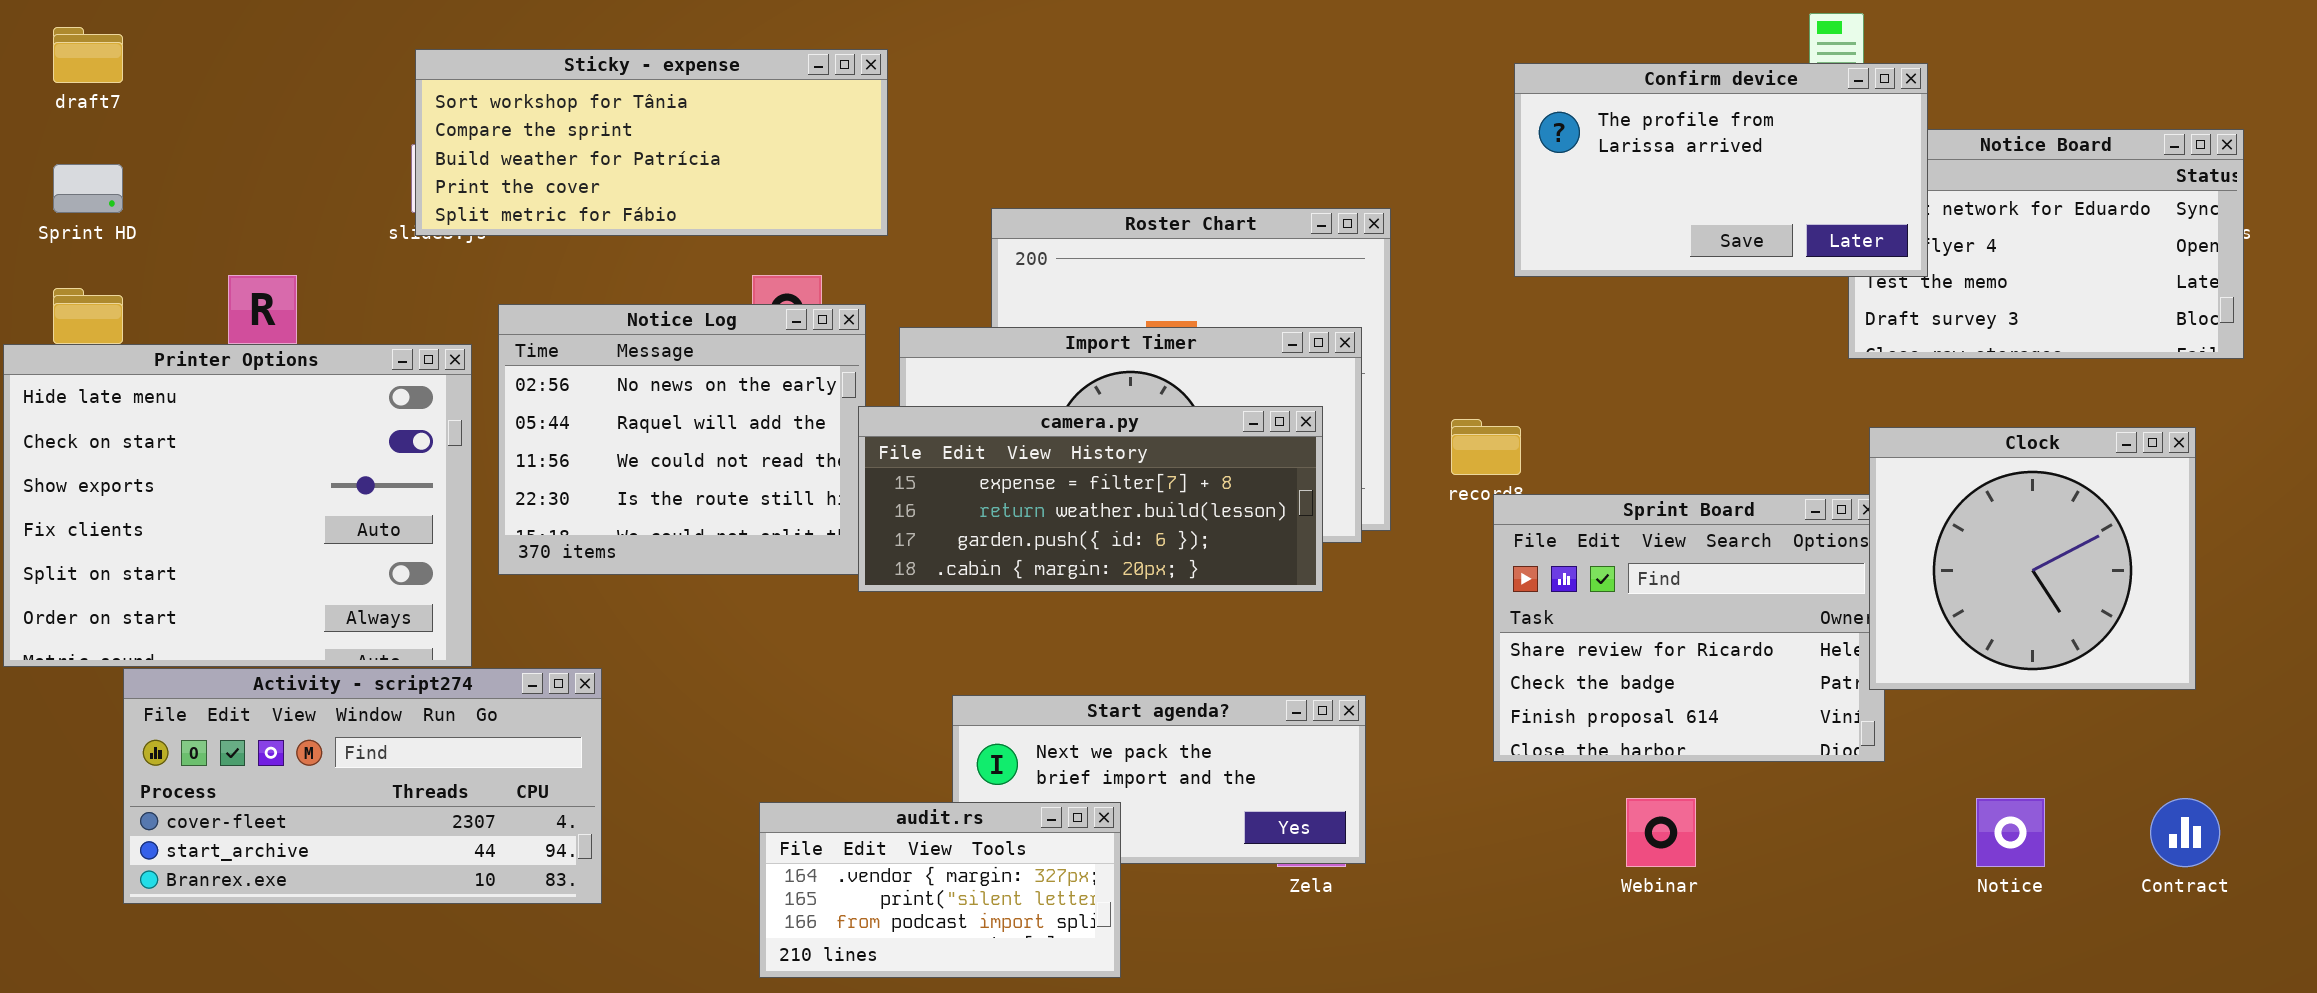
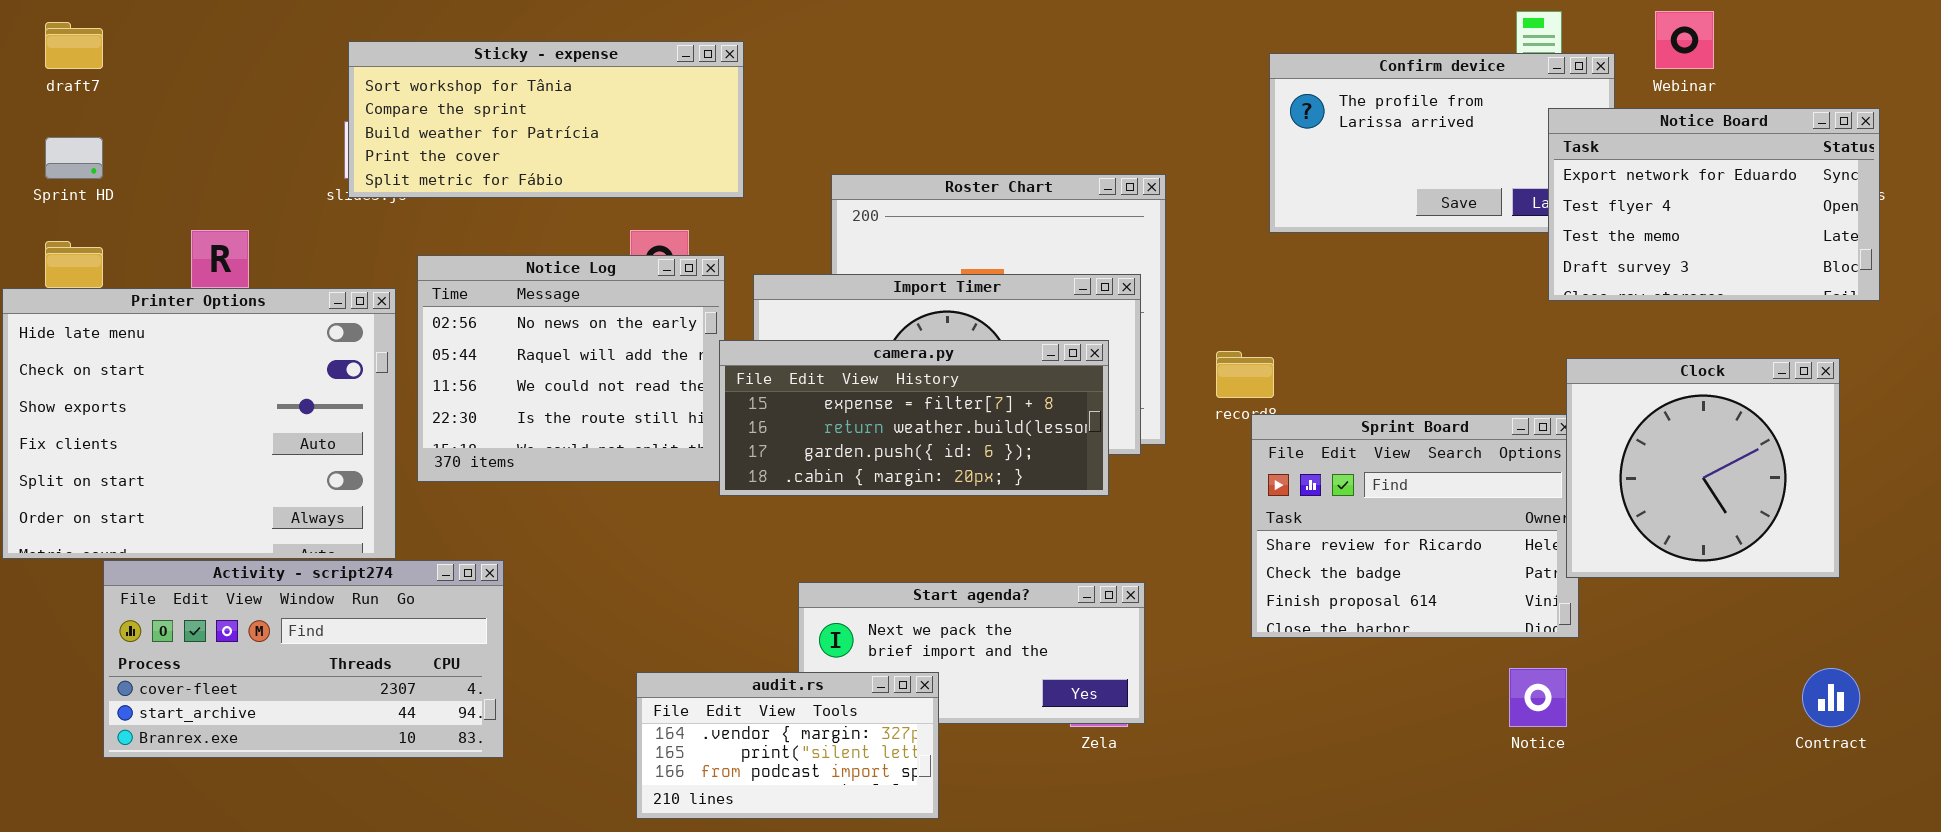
Notice Board: [1848,129,2244,359] -> [1548,108,1880,301], raised
Webinar: [1626,798,1696,867] -> [1655,11,1714,69], moved
Notice: [1976,798,2045,867] -> [1509,668,1567,727], moved

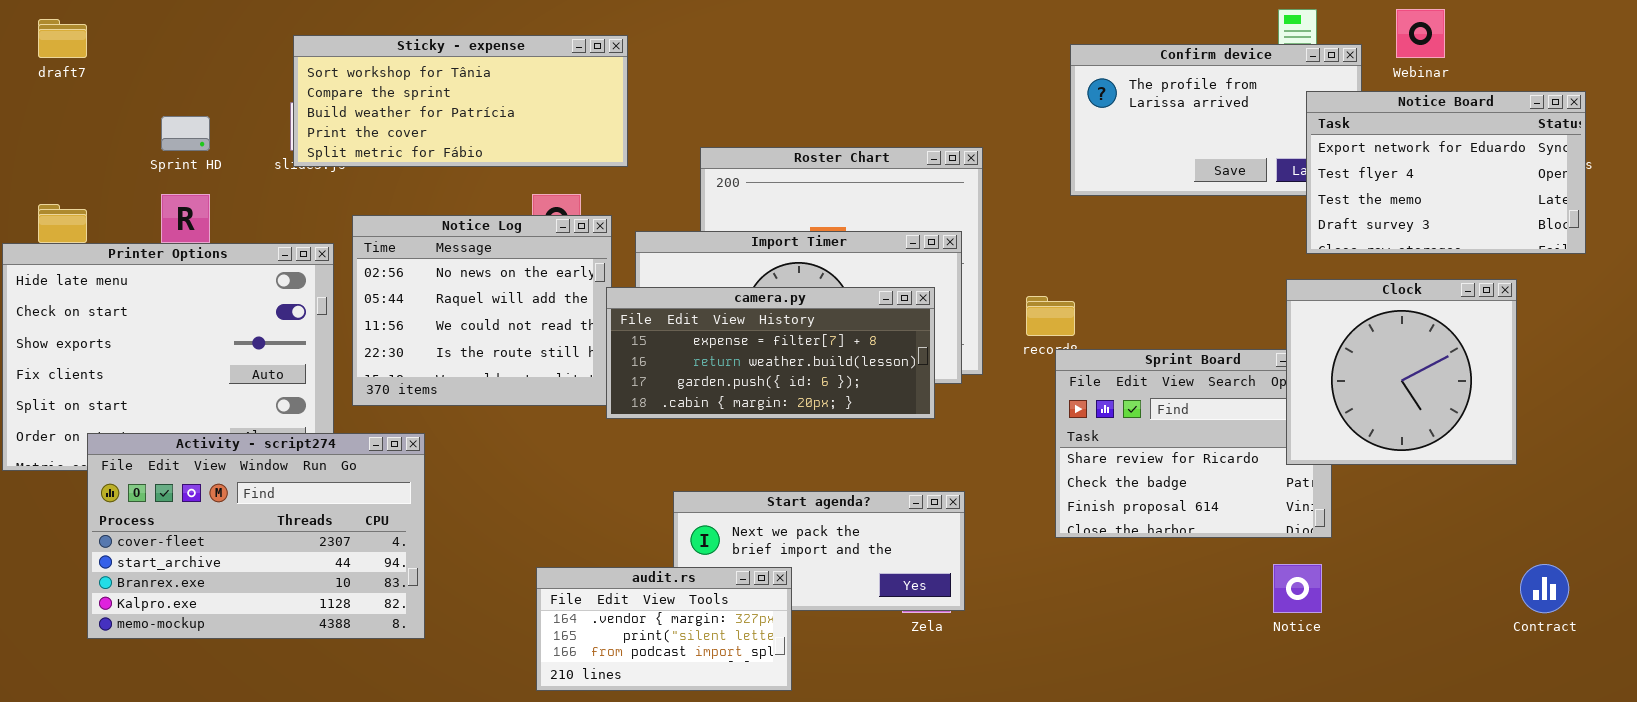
Sprint HD: [45,137,103,179] -> [161,116,210,151], moved
Clock: [1566,358,1840,578] -> [1286,279,1517,465], moved
Activity - script274: [103,560,504,758] -> [87,433,425,639], resized

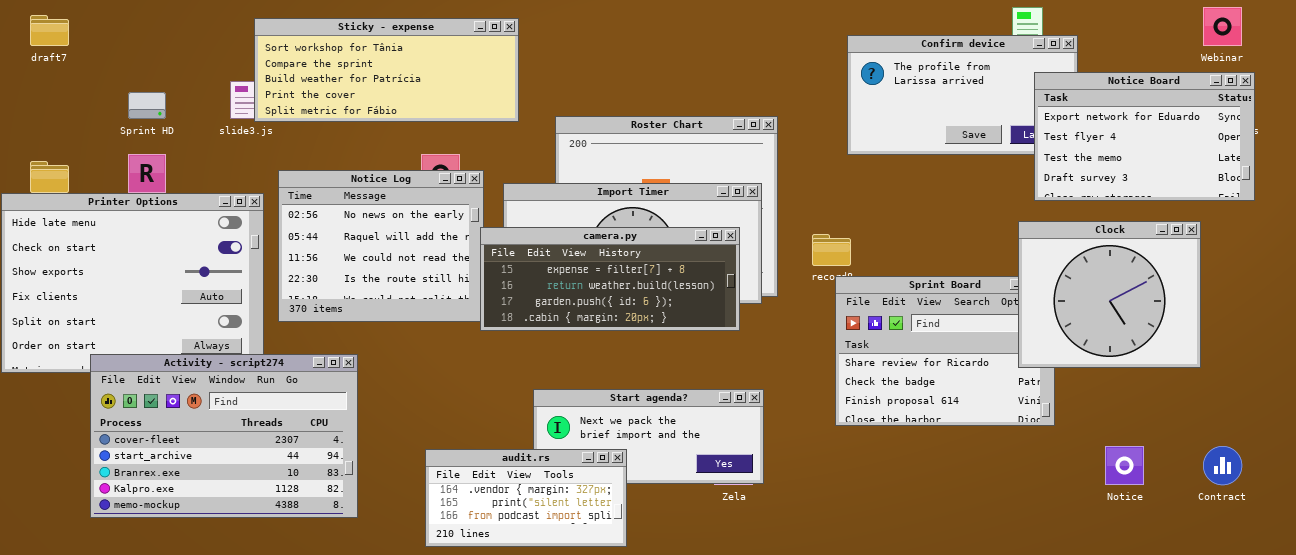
Webinar: [1396,9,1445,58] -> [1203,7,1242,46], moved
Sticky - expense: [293,35,628,167] -> [254,18,519,122], moved
Activity - script274: [87,433,425,639] -> [90,354,358,518], moved
Notice: [1273,564,1322,613] -> [1105,446,1144,485], moved

